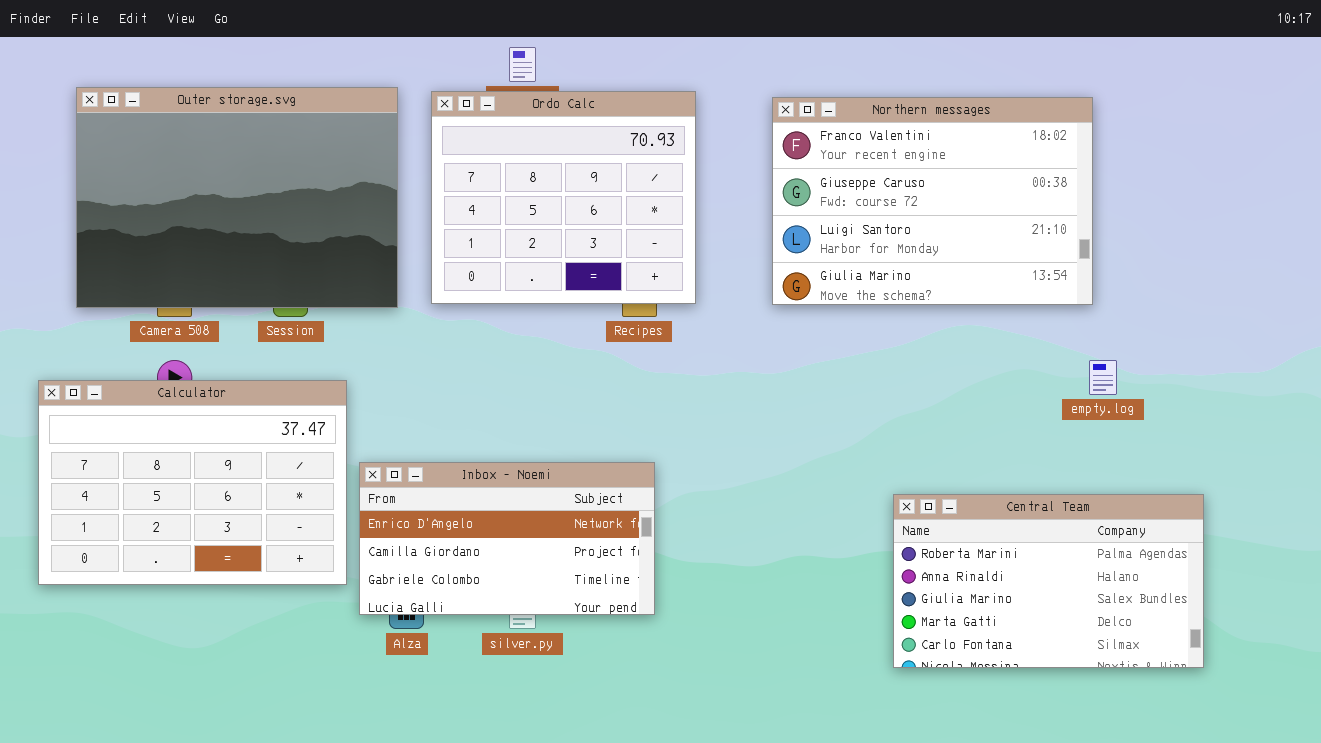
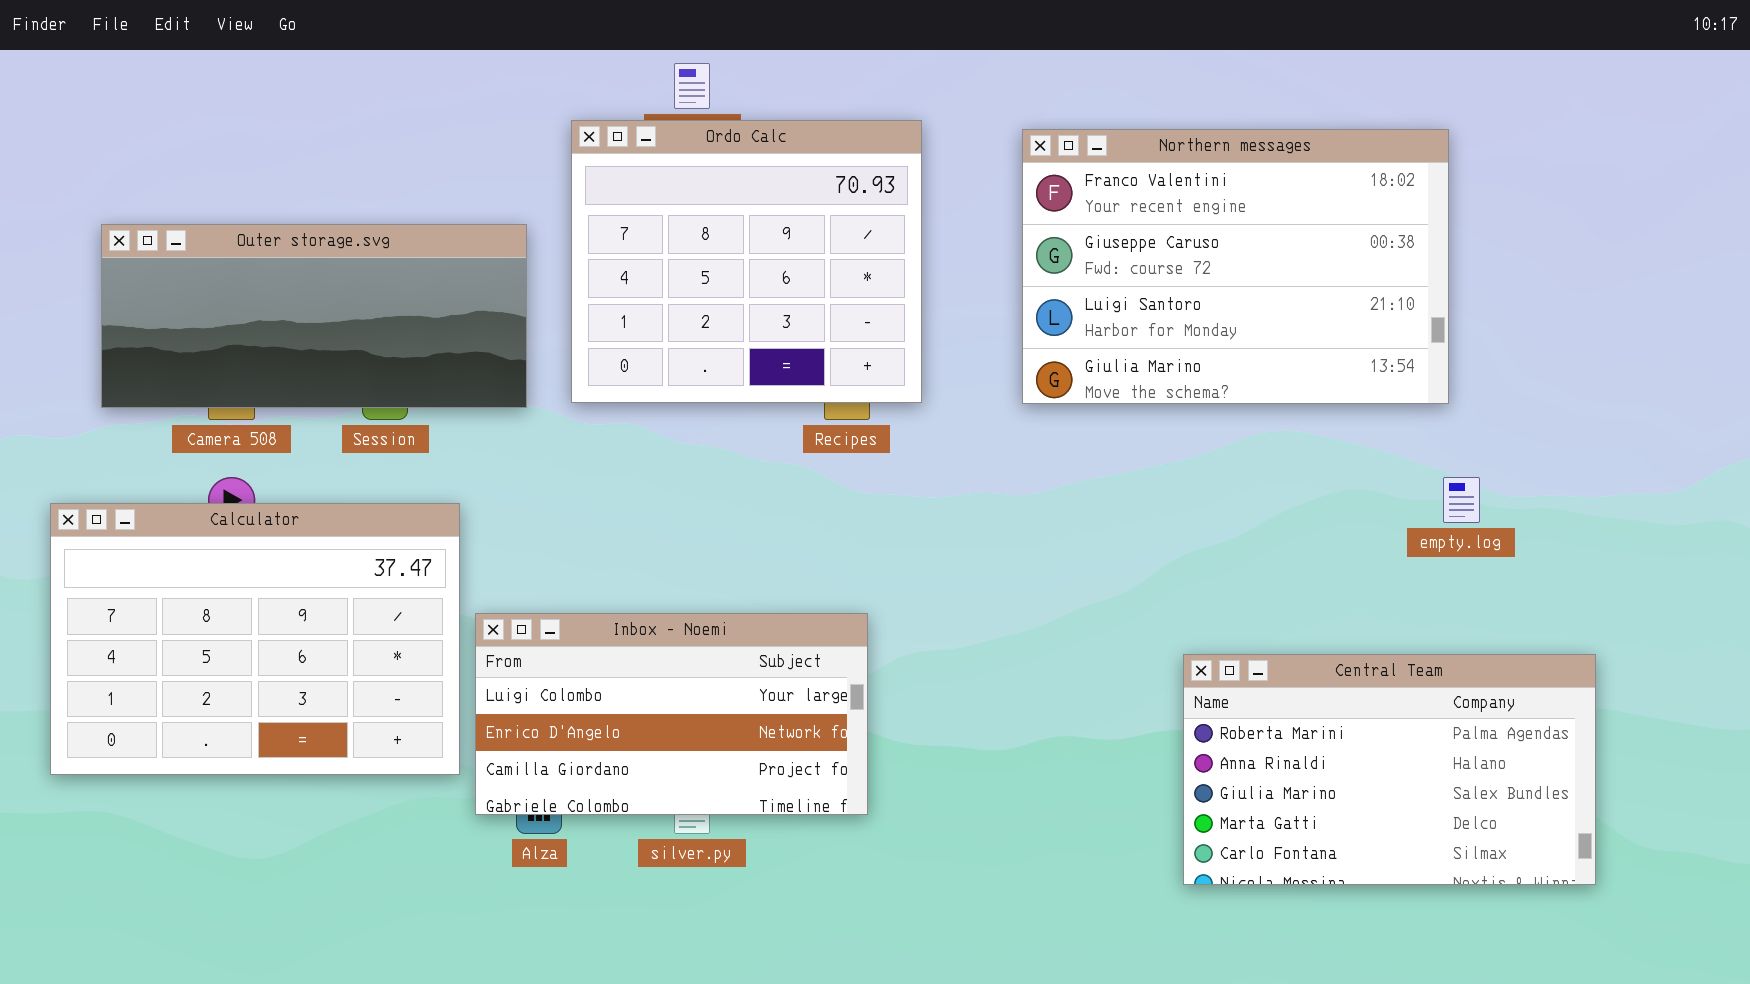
Outer storage.svg: [76,87,398,308] -> [101,224,527,408], resized
Inbox - Noemi: [359,462,655,615] -> [475,613,868,815], scrolled up 1 row

